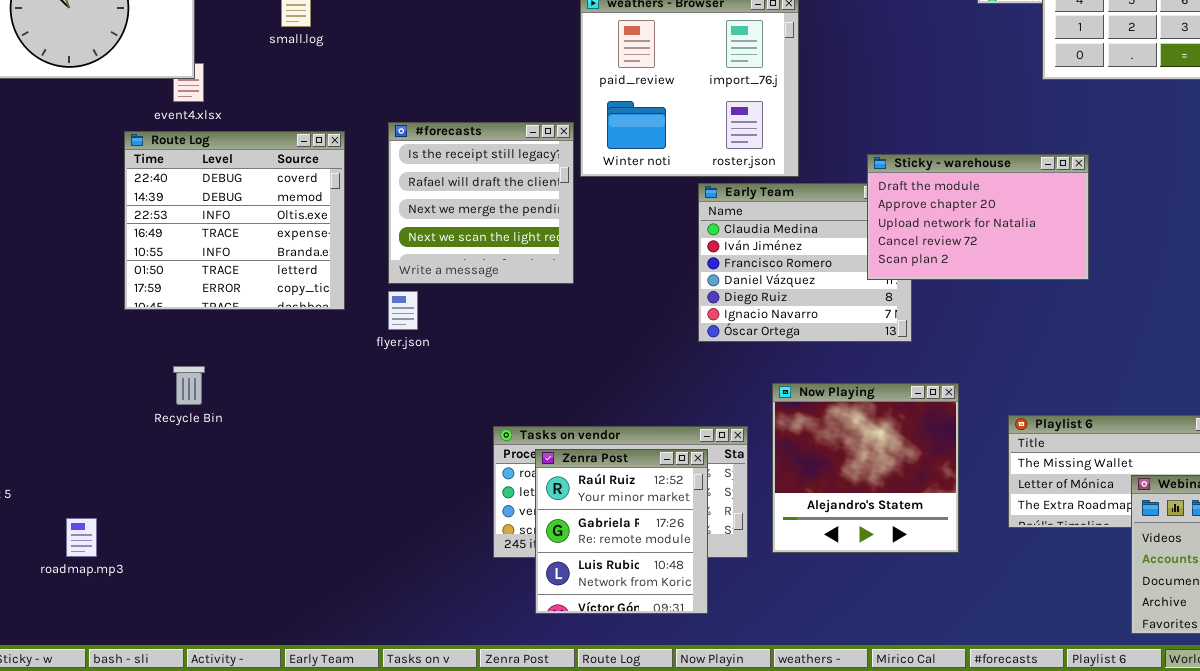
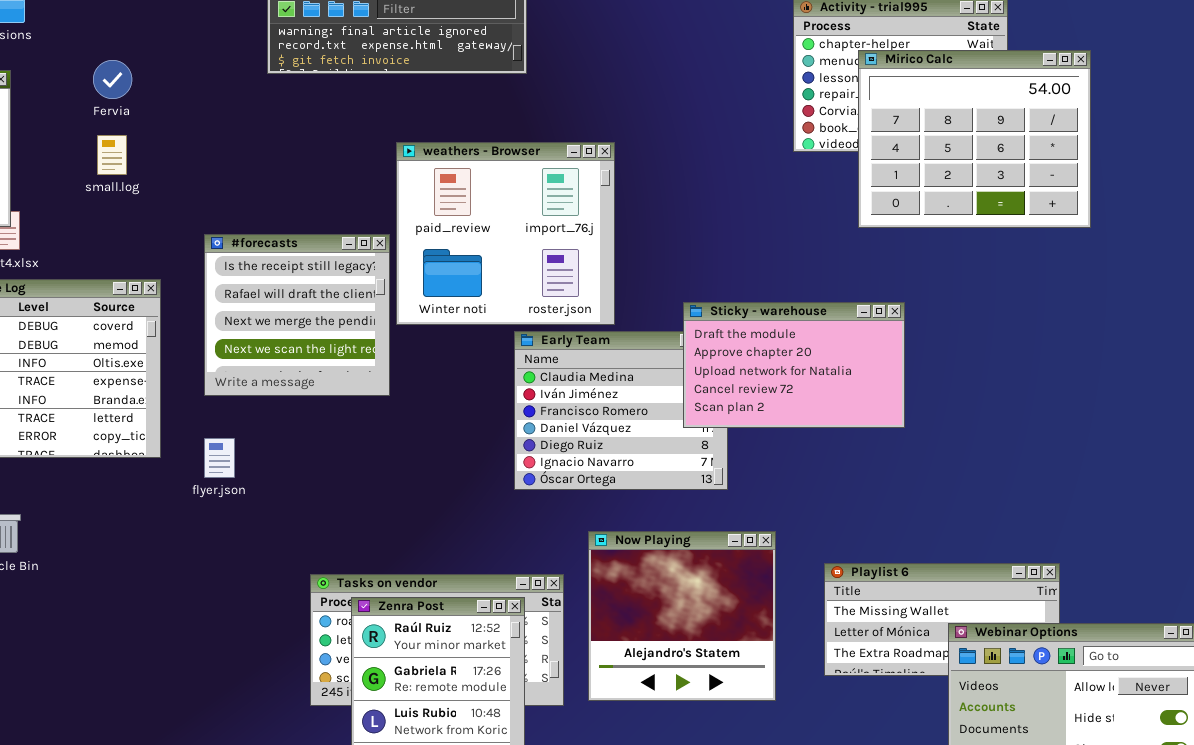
#forecasts: [388,122,574,284] -> [204,234,390,396], moved

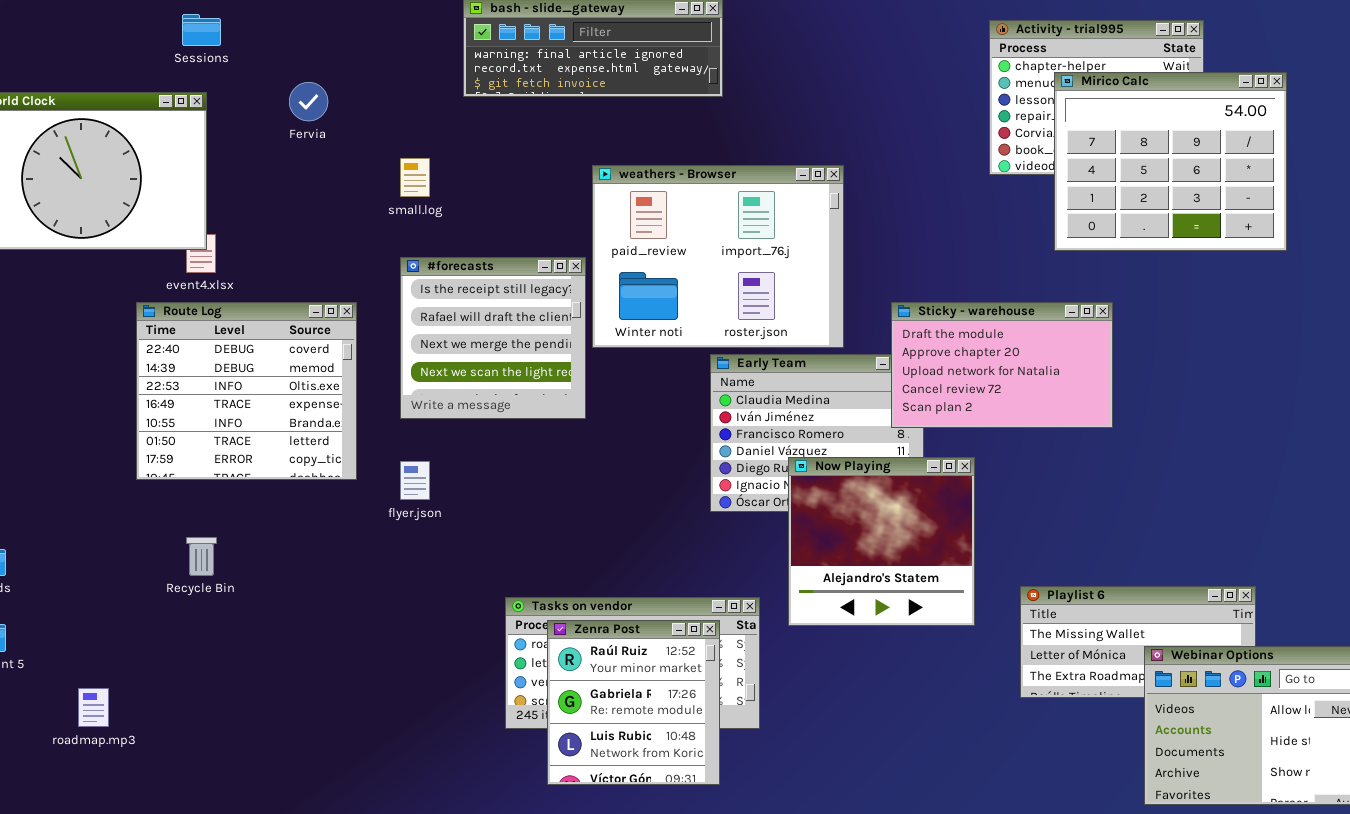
small.log: [97,135,127,175] -> [400,158,430,197], moved
weathers - Browser: [396,142,615,325] -> [592,165,844,348], resized
Sticky - warehouse: [683,302,905,428] -> [891,302,1113,428], moved
Now Playing: [588,531,776,701] -> [788,457,975,626], moved

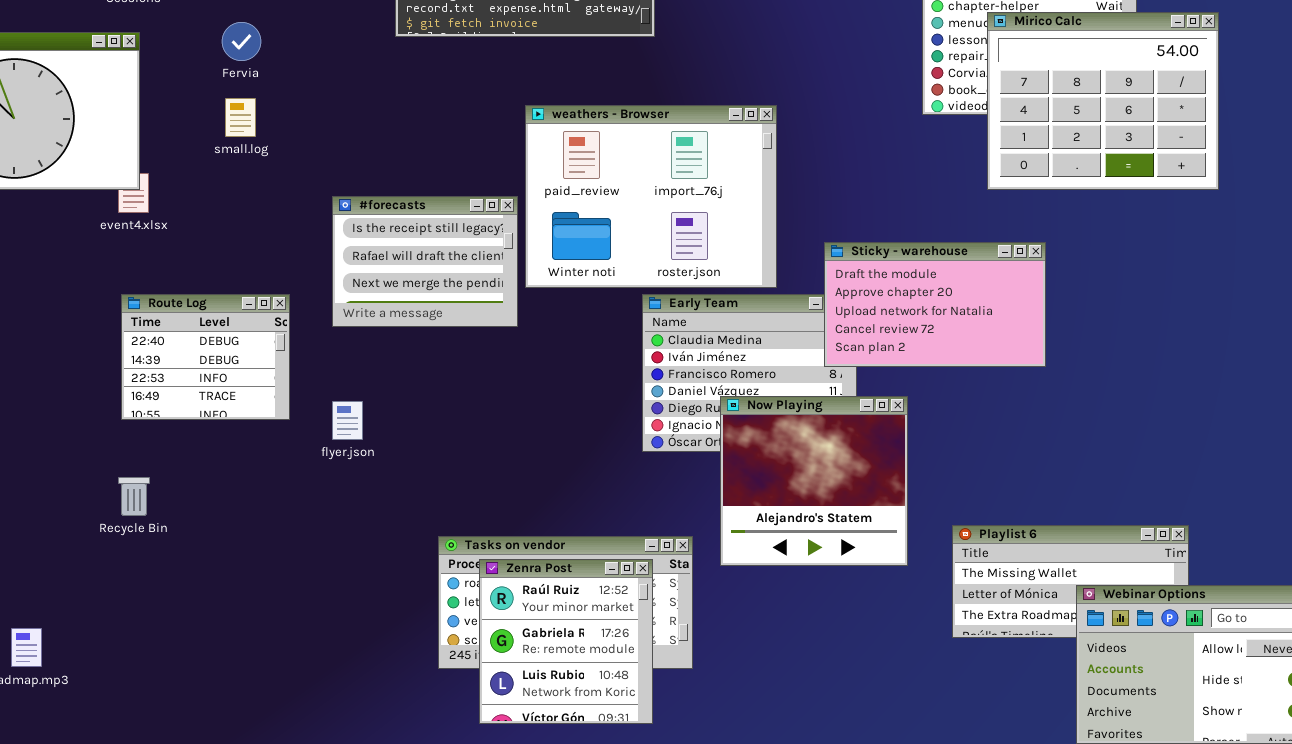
small.log: [400,158,430,197] -> [225,98,256,137], moved
#forecasts: [400,257,586,419] -> [332,196,518,327], resized
Route Log: [136,302,357,480] -> [121,294,290,420], resized

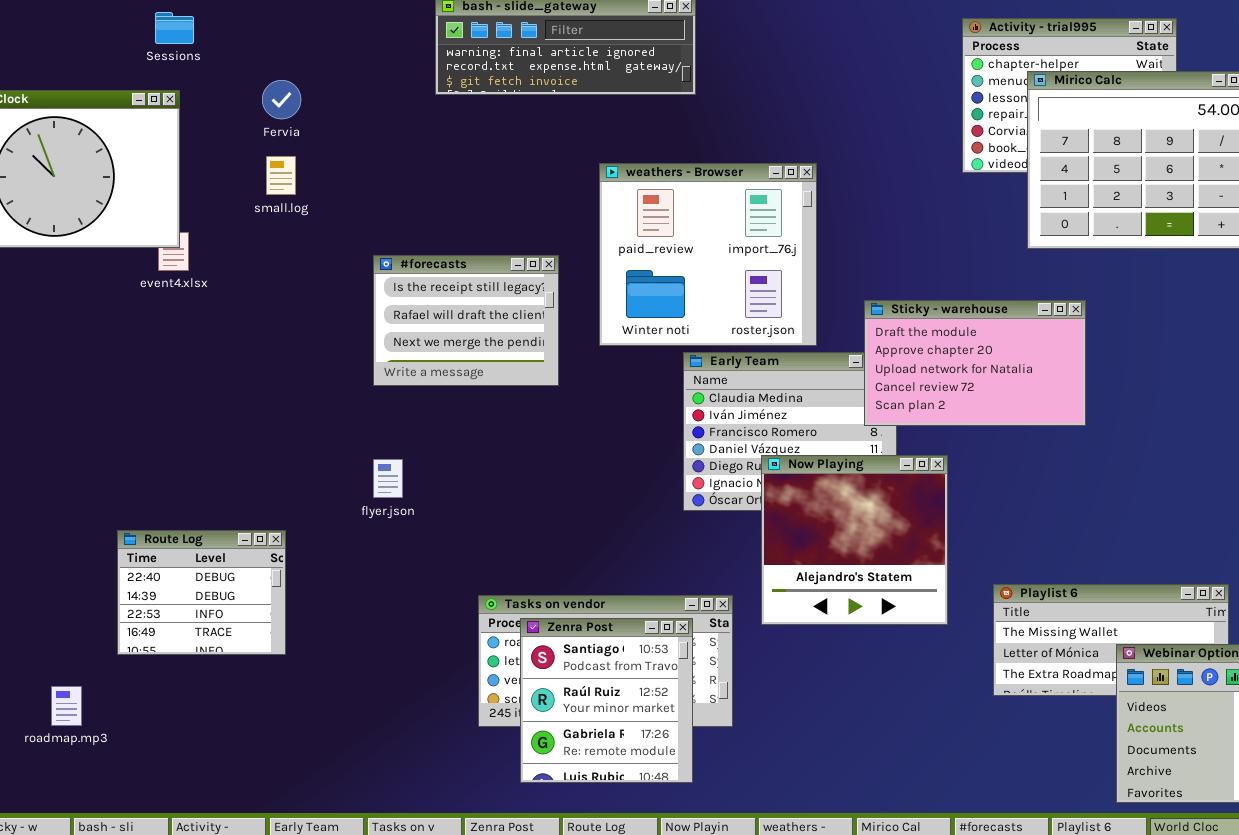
weathers - Browser: [525,105,777,288] -> [599,163,817,346], resized
Route Log: [121,294,290,420] -> [117,530,286,655], moved
Zenra Post: [479,559,653,724] -> [520,618,693,783], scrolled up 1 row

